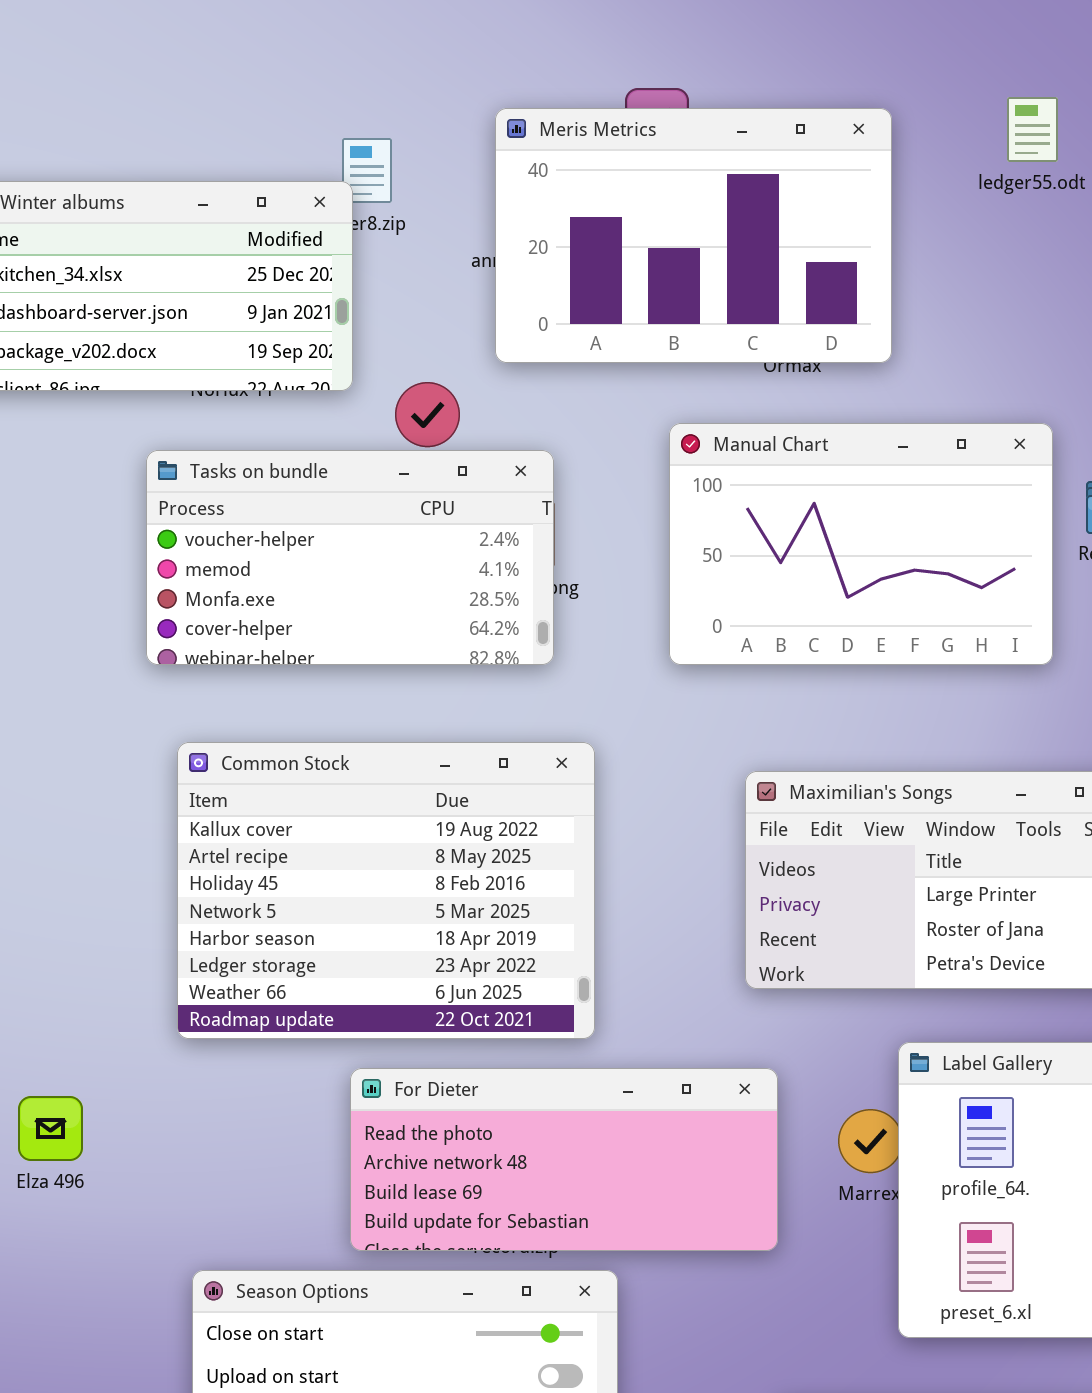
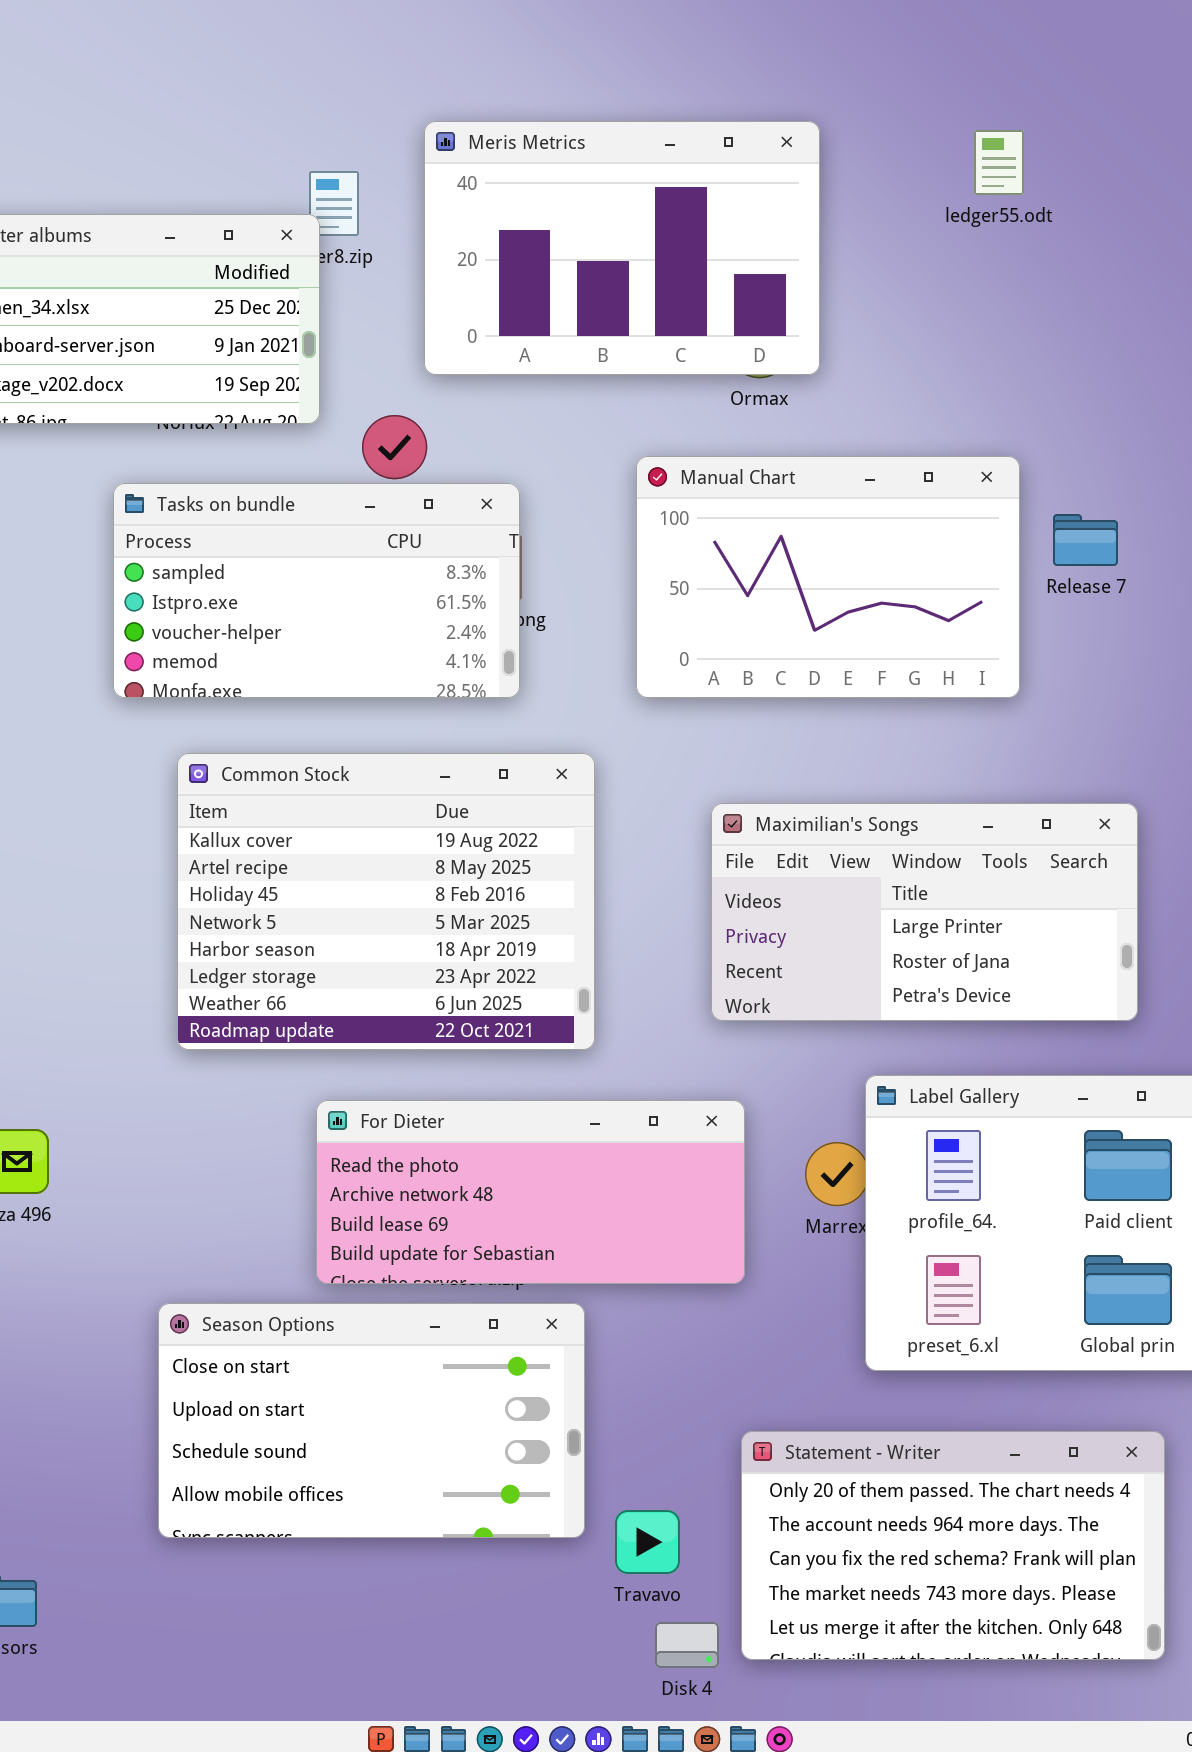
Meris Metrics: [495,108,892,363] -> [424,121,820,375], moved
Tasks on bundle: [146,450,554,665] -> [113,483,520,698], scrolled up 2 rows
Common Stock: [177,742,595,1039] -> [177,753,595,1050], moved

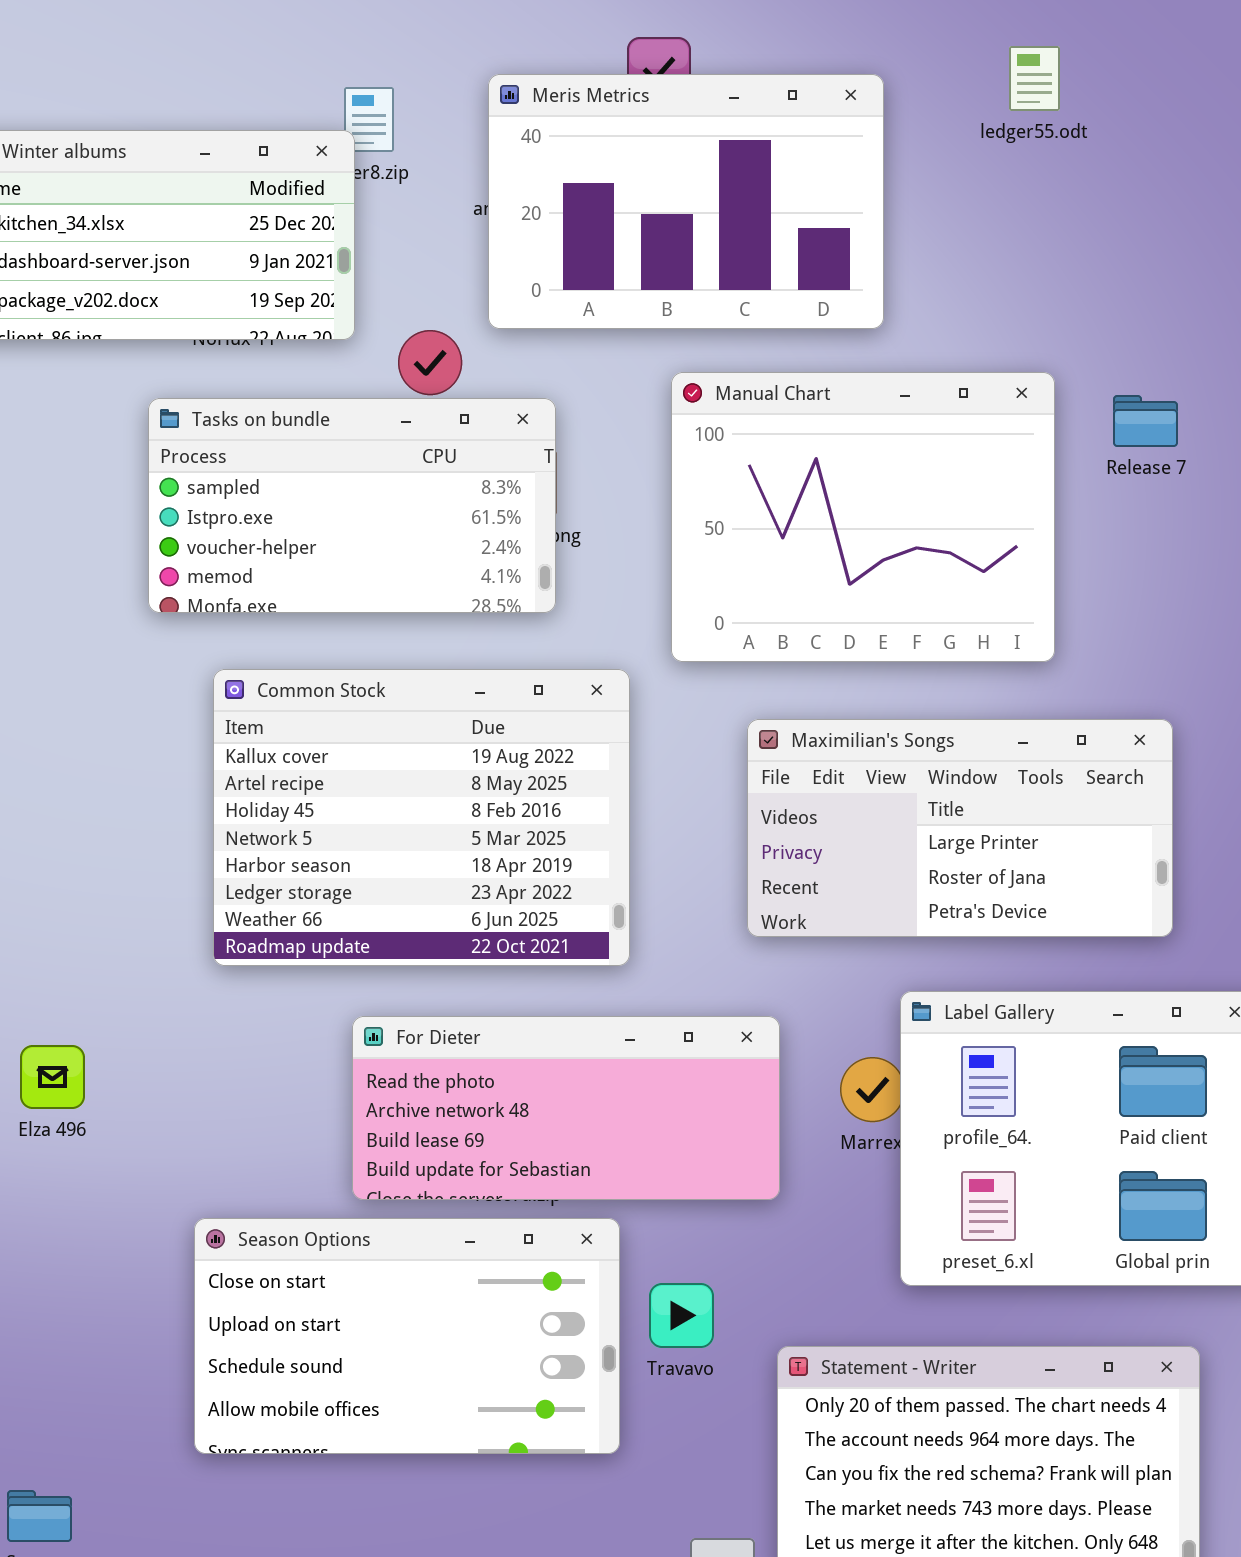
Meris Metrics: [424,121,820,375] -> [488,74,884,329], moved
Manual Chart: [636,456,1020,698] -> [671,372,1055,662], resized
Release 7: [1053,514,1118,566] -> [1113,395,1178,447], moved
Travavo: [615,1510,680,1574] -> [649,1283,714,1348], moved

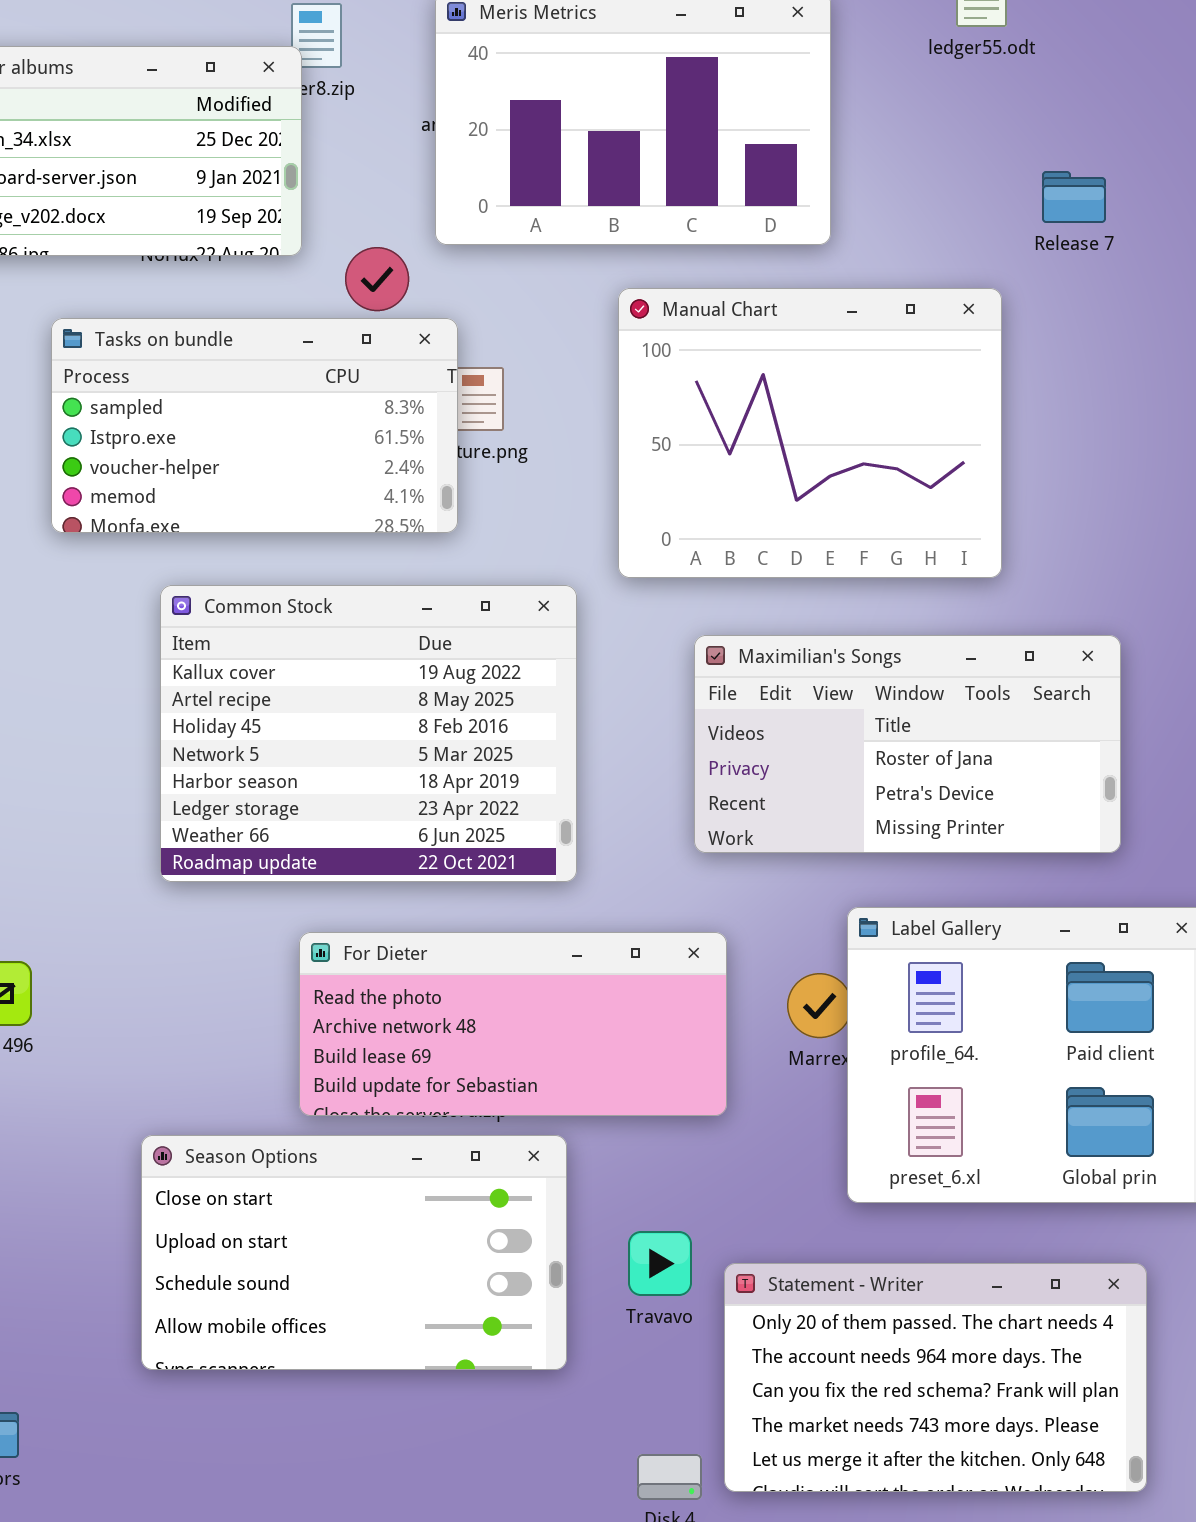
Release 7: [1113,395,1178,447] -> [1042,171,1106,223], moved
Tasks on bundle: [148,398,556,613] -> [51,318,458,533], moved
Maximilian's Songs: [747,719,1173,937] -> [694,635,1121,853], scrolled down 1 row
Travavo: [649,1283,714,1348] -> [628,1231,692,1296], moved

